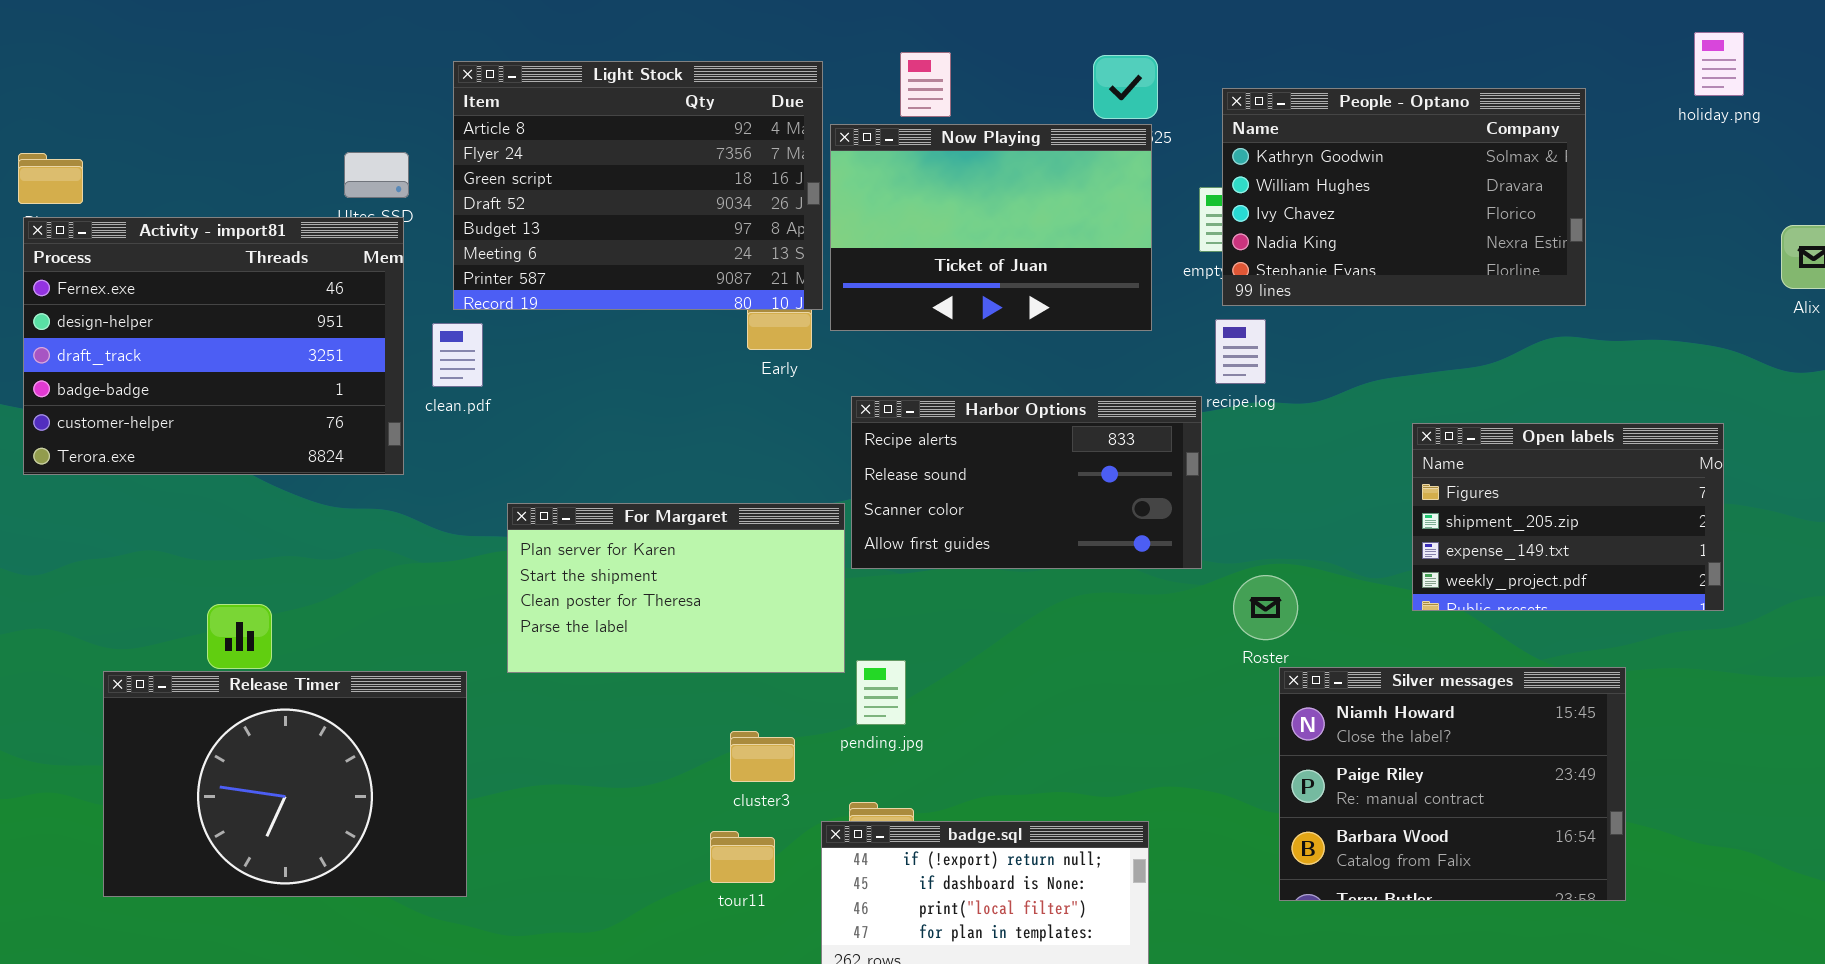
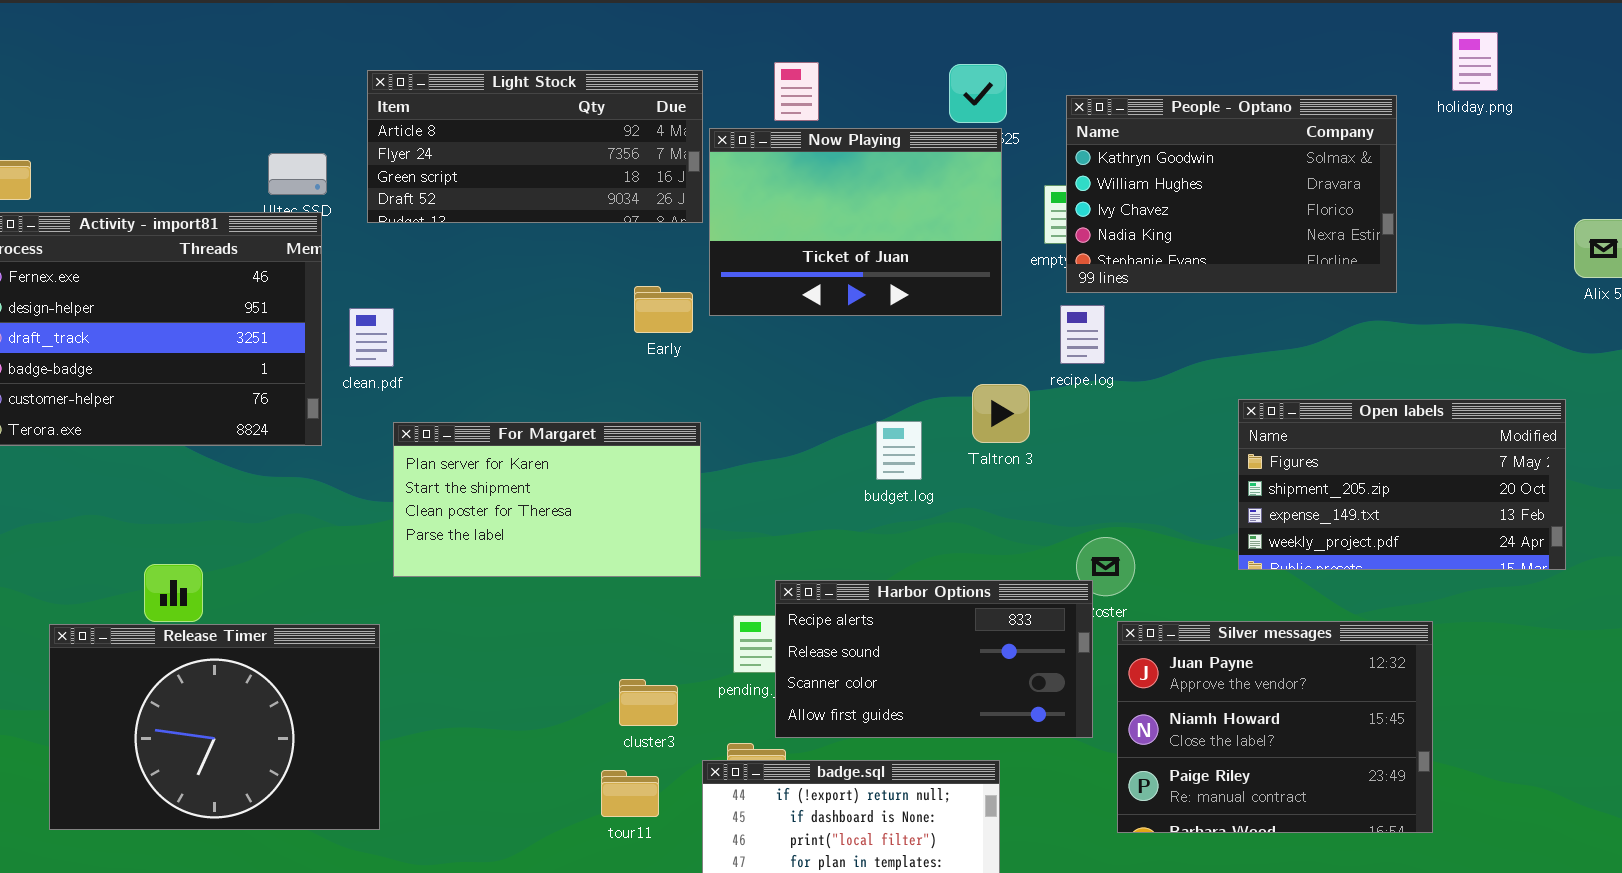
holiday.png: [1694,32,1744,96] -> [1452,32,1498,91], moved
Light Stock: [453,61,823,310] -> [367,70,703,223], resized
Harbor Options: [851,396,1202,569] -> [775,580,1093,738], moved
Open labels: [1412,423,1724,611] -> [1238,399,1566,570], resized
For Margaret: [507,503,845,673] -> [393,422,701,577], moved
Silver messages: [1279,667,1626,901] -> [1117,621,1433,833], scrolled up 1 row

